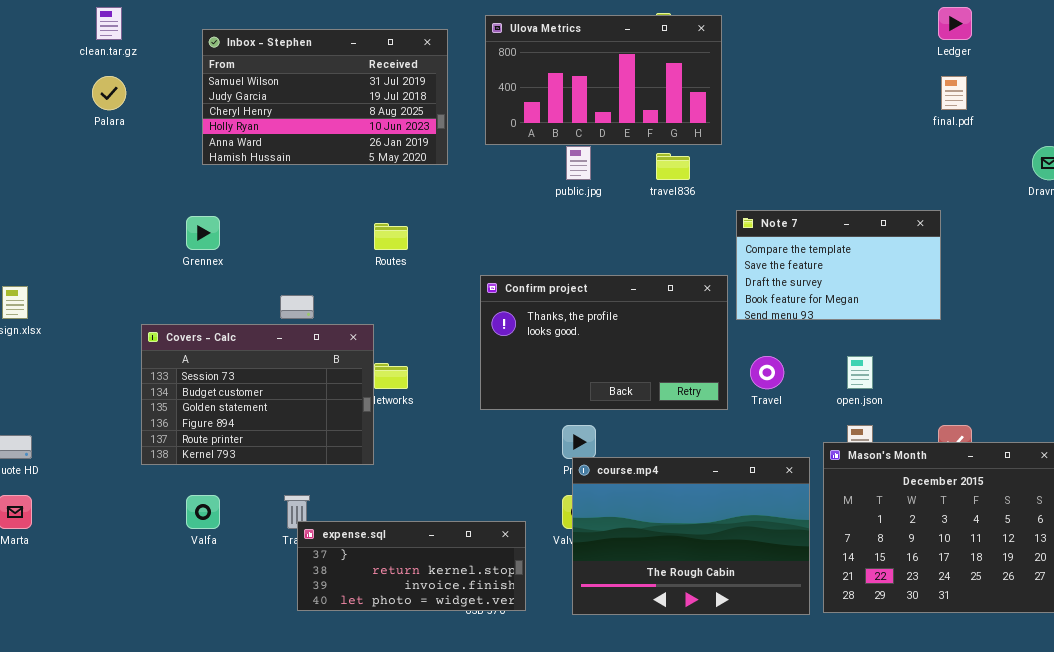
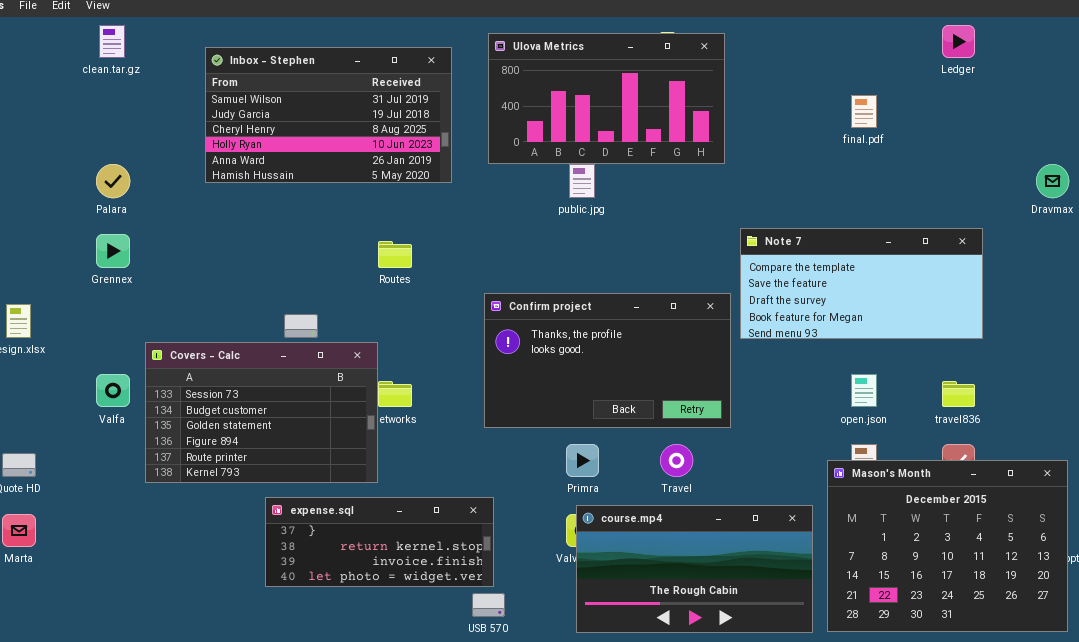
Palara: [92,76,126,110] -> [96,164,130,198], moved
final.pdf: [941,76,967,110] -> [851,95,877,128], moved
travel836: [656,153,690,180] -> [942,381,975,407], moved
Note 7: [736,210,941,320] -> [740,228,983,339], resized
Grennex: [186,216,220,250] -> [96,234,130,268], moved
Travel: [750,356,784,389] -> [660,444,693,477], moved
course.mp4: [572,457,810,615] -> [576,505,813,633], resized
Valfa: [186,495,220,529] -> [96,374,130,407], moved
expense.sql: [297,521,526,611] -> [265,497,494,587], moved

